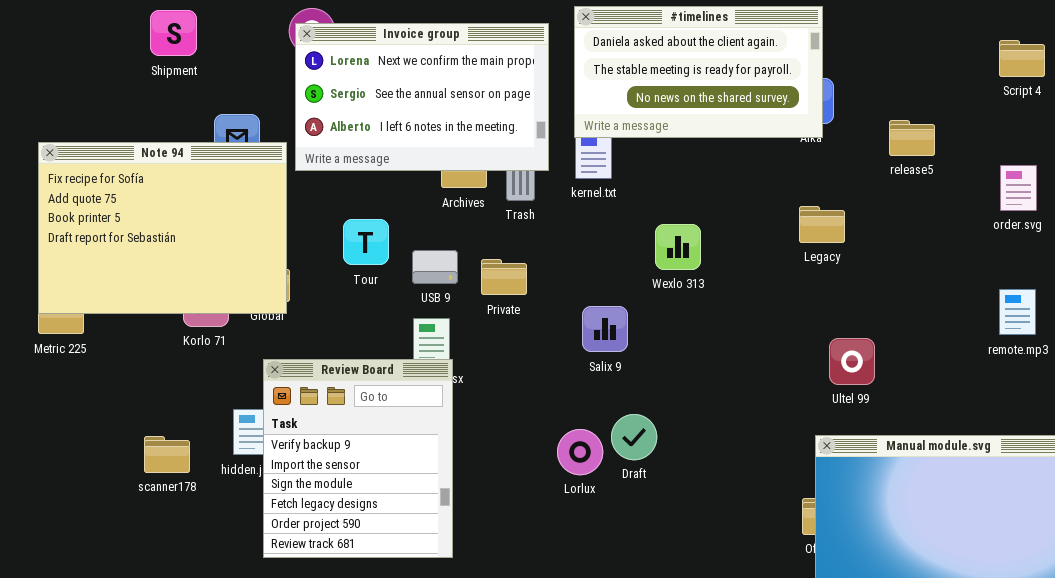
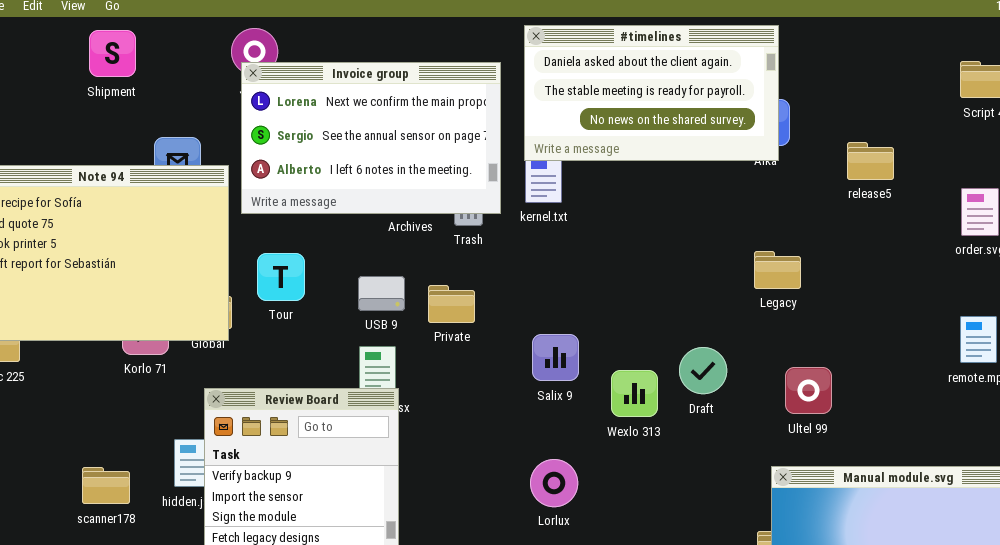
Invoice group: [295,23,549,171] -> [241,62,501,214], moved
Legacy: [799,206,845,243] -> [754,251,801,289], moved
Tour: [343,219,389,265] -> [257,253,305,301], moved
Wexlo 313: [655,224,701,270] -> [611,370,658,417], moved
Draft: [611,414,657,460] -> [679,347,727,394], moved
Lorlux: [557,429,603,475] -> [530,459,578,507], moved

